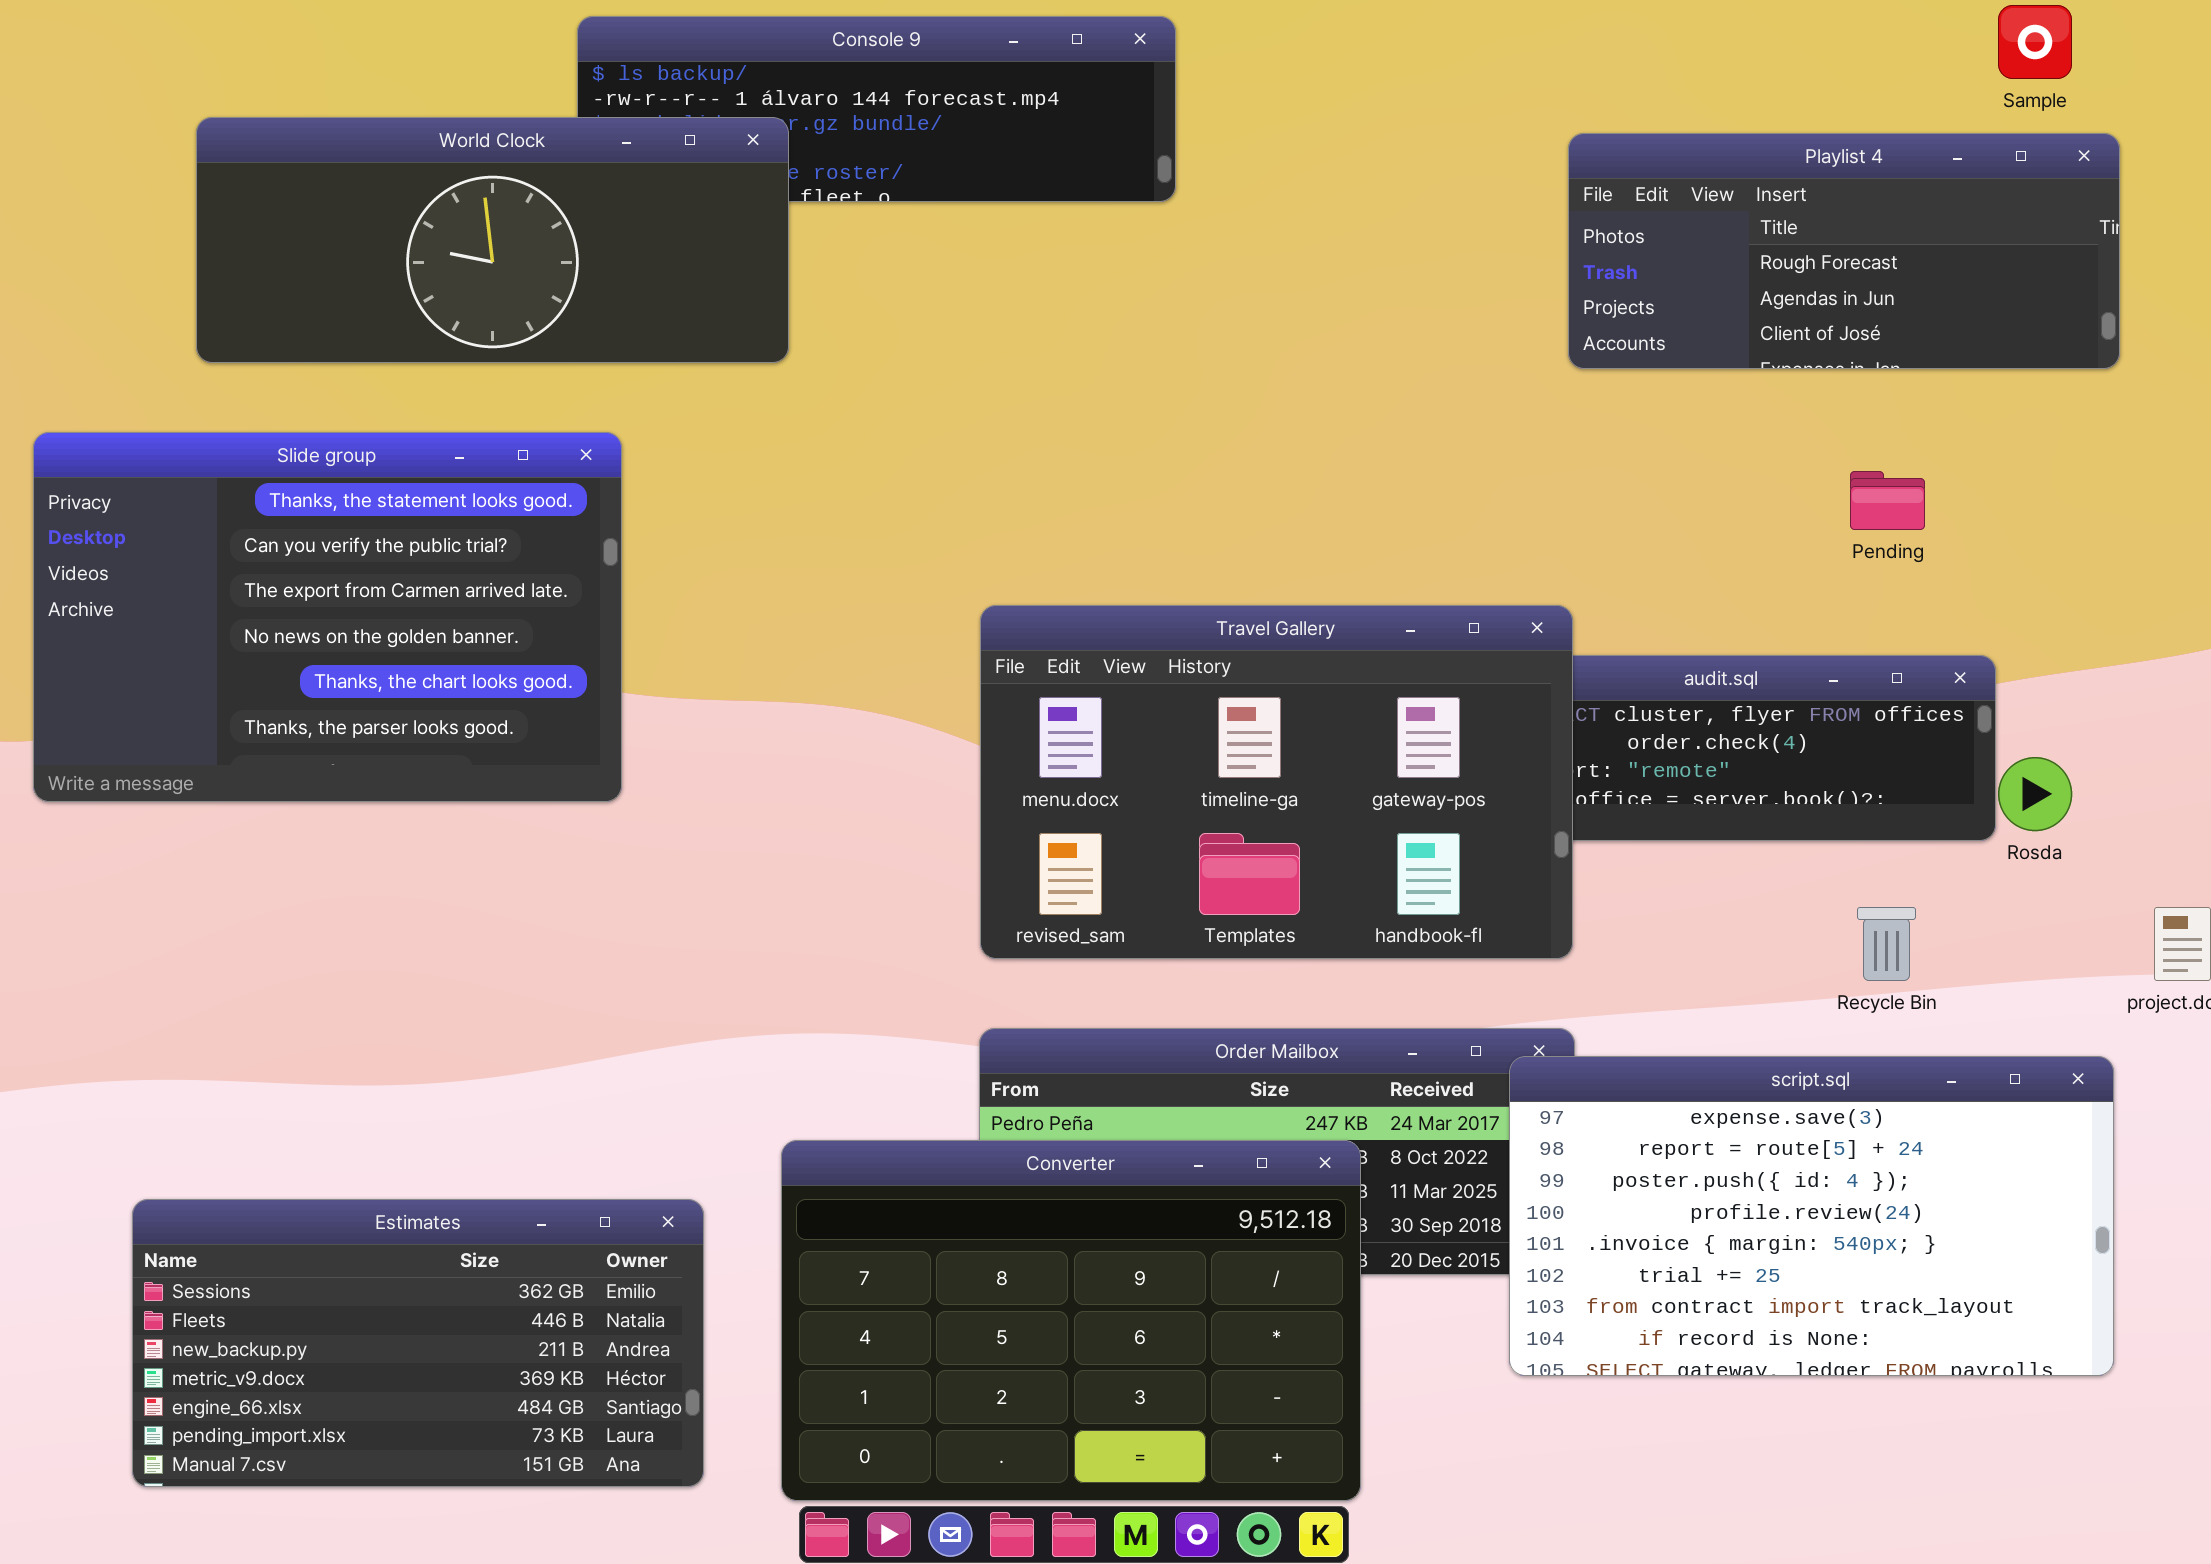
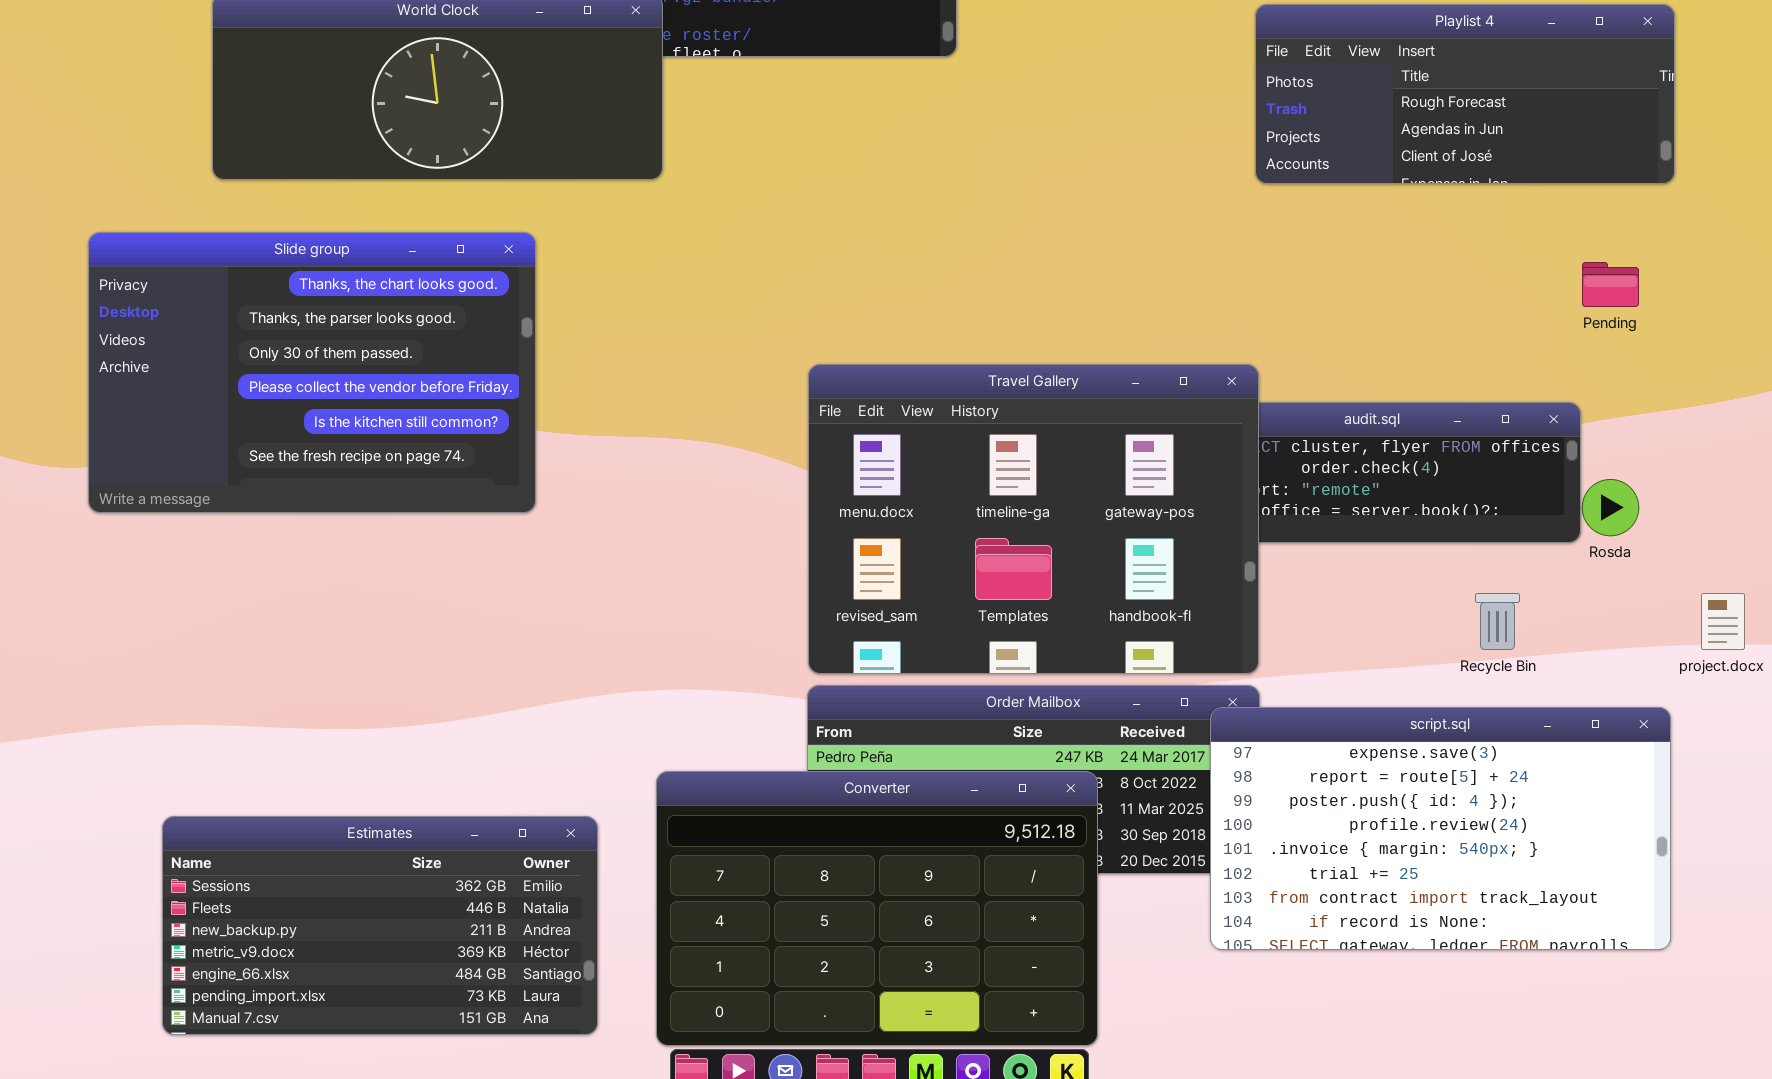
Slide group: [33,432,622,802] -> [88,232,536,513], scrolled down 4 rows
Pending: [1850,471,1925,530] -> [1582,262,1639,307], moved
Travel Gallery: [980,605,1573,959] -> [808,364,1259,674], resized

